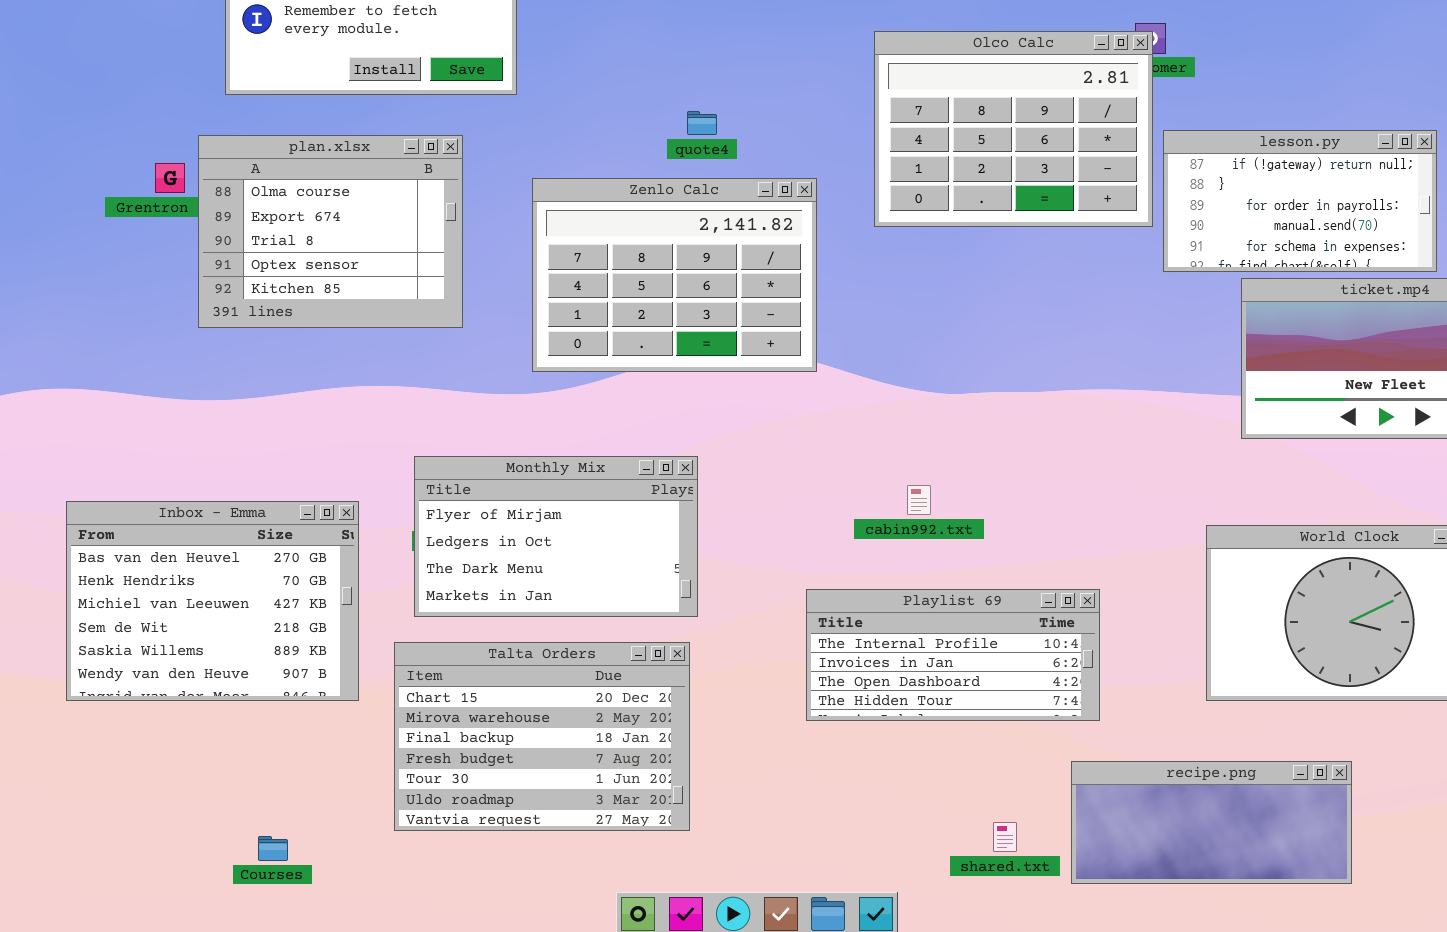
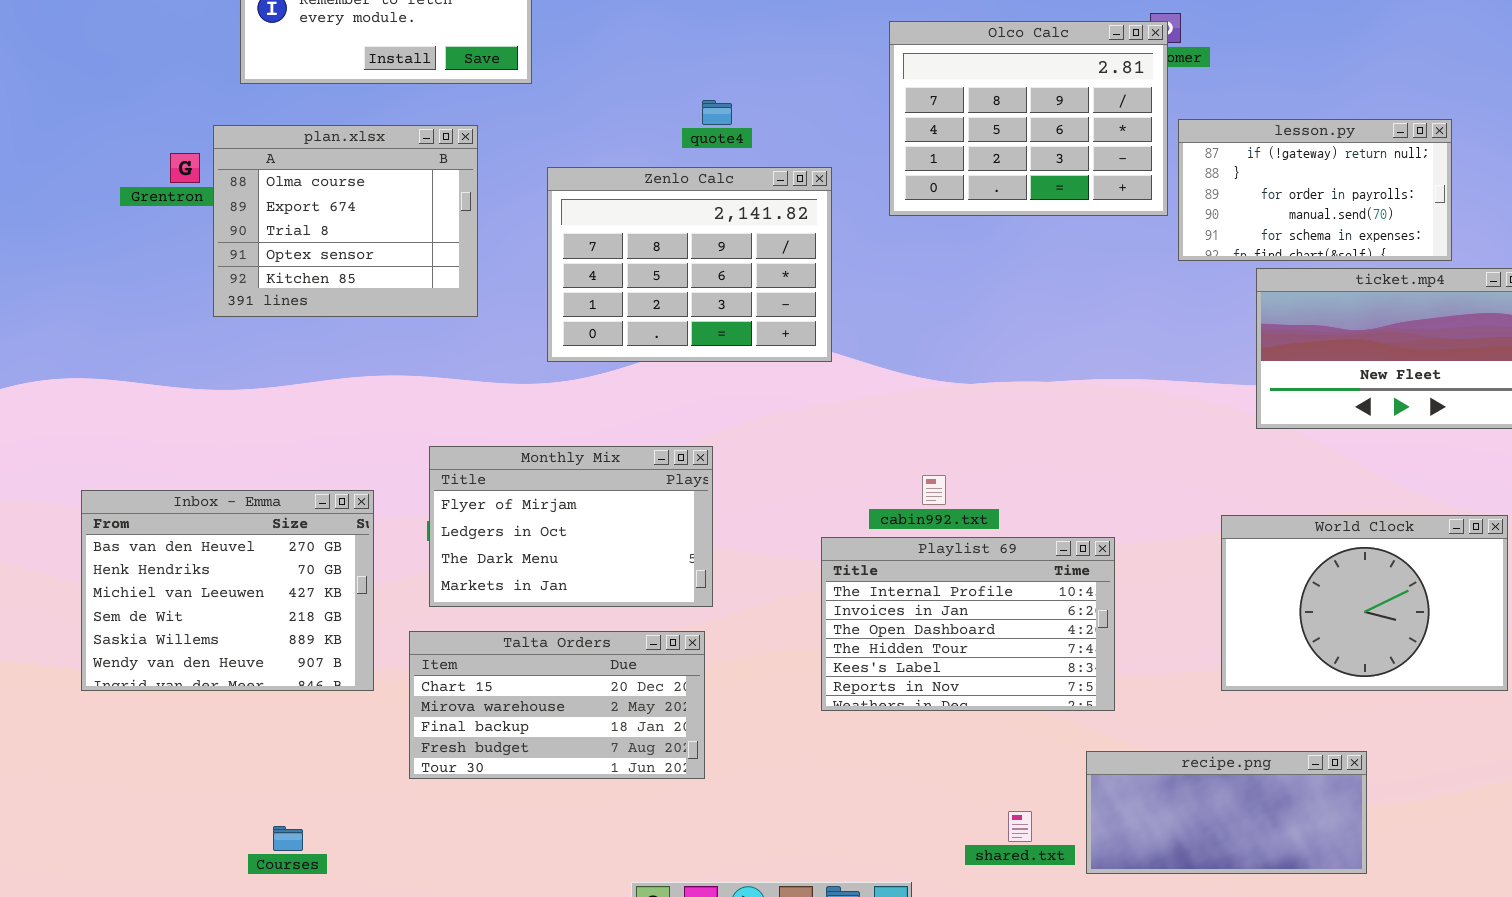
Playlist 69: [806,589,1100,721] -> [821,537,1115,711], resized
Talta Orders: [394,642,690,831] -> [409,631,705,779], resized

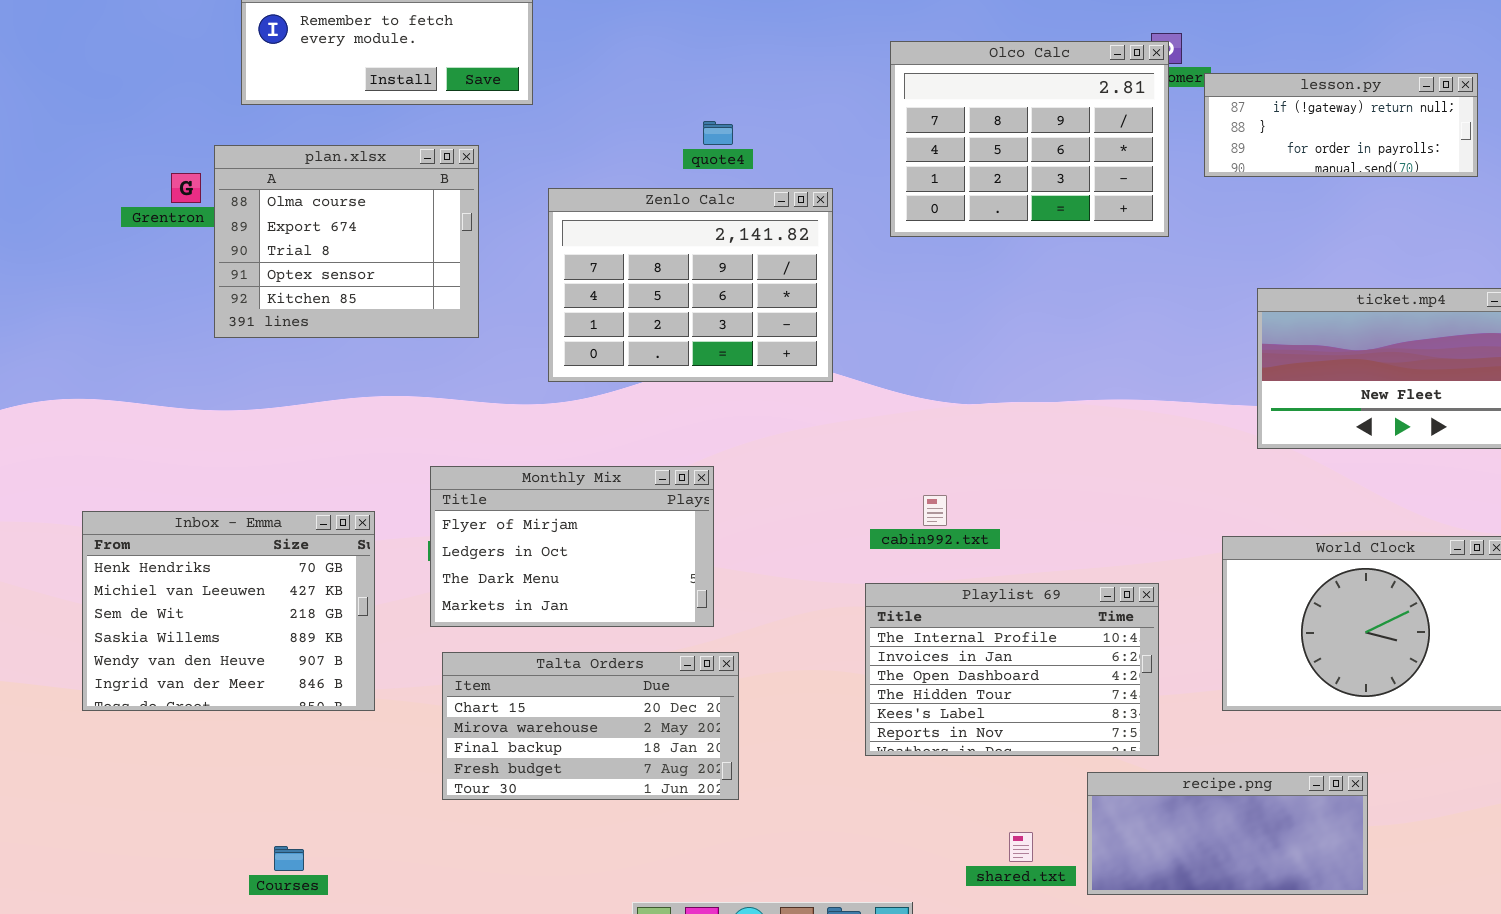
lesson.py: [1178,119,1452,261] -> [1204,73,1478,177], moved, resized
Inbox - Emma: [81,490,374,691] -> [82,511,375,711], scrolled down 1 row
Playlist 69: [821,537,1115,711] -> [865,583,1159,756], moved
Talta Orders: [409,631,705,779] -> [442,652,739,800], moved

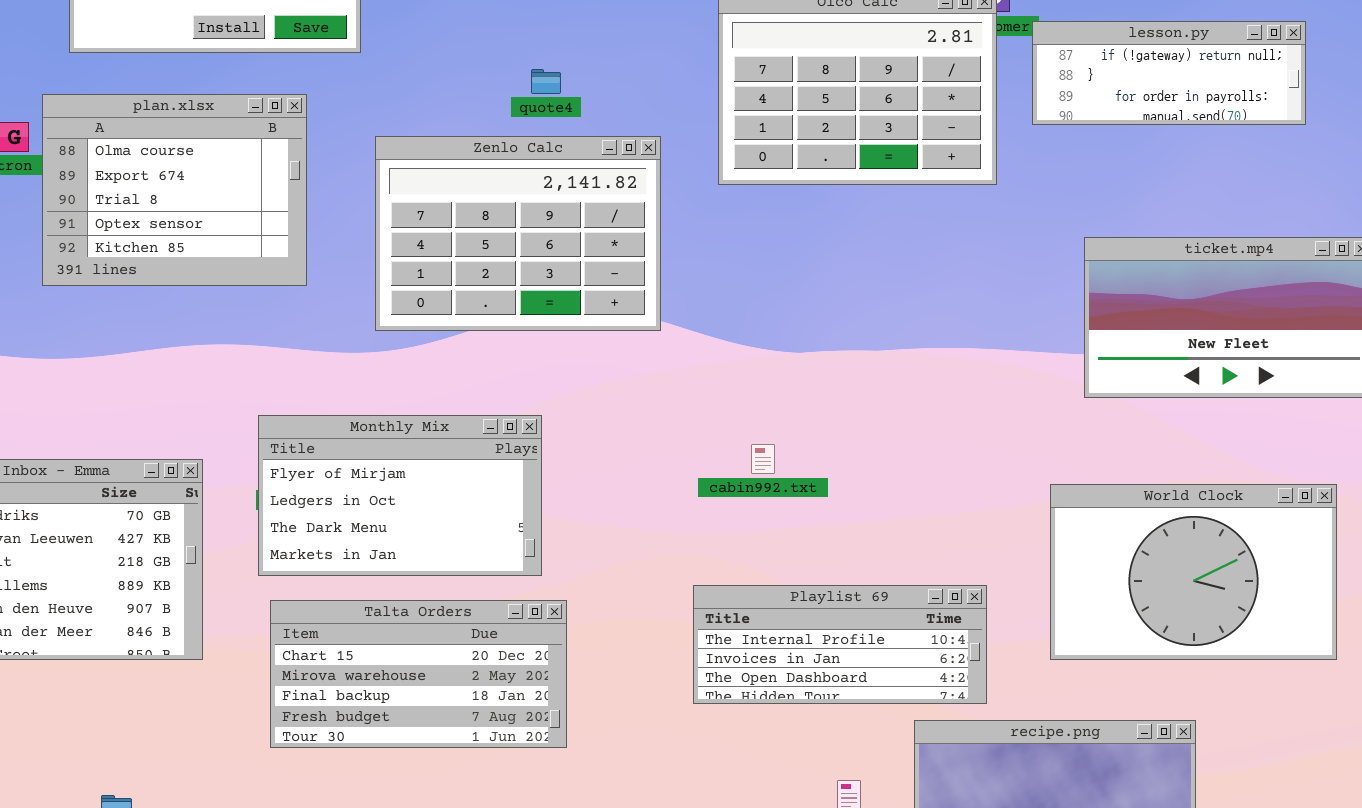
Playlist 69: [865,583,1159,756] -> [693,585,987,704], resized

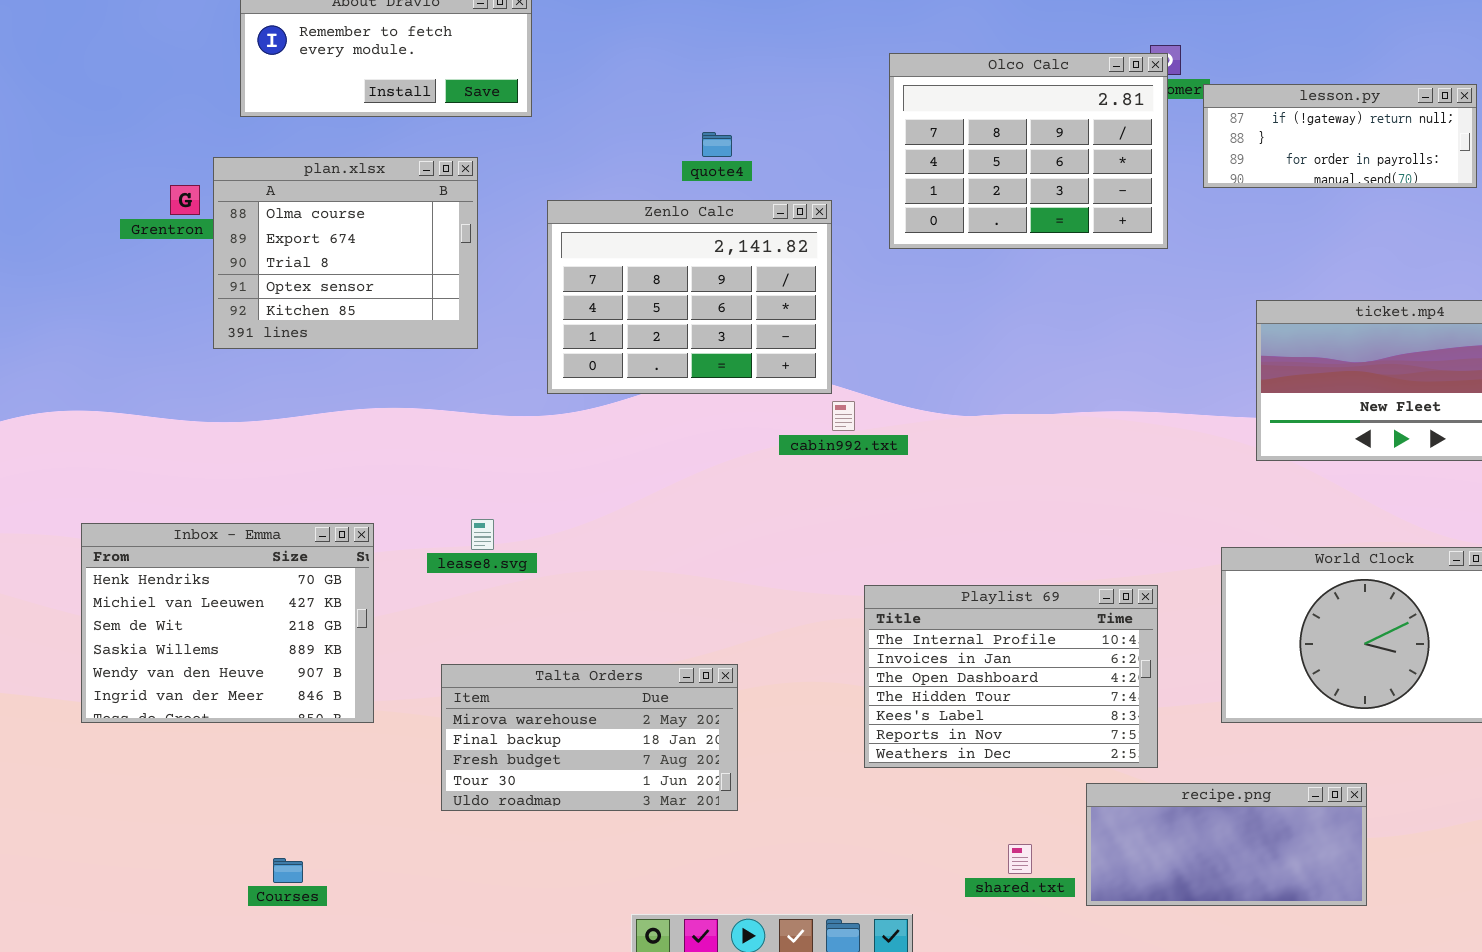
Monthly Mix: [258,415,542,576] -> none, closed
cabin992.txt: [751,444,775,474] -> [832,401,855,431], moved
Playlist 69: [693,585,987,704] -> [864,585,1158,768], resized
Talta Orders: [270,600,567,748] -> [441,664,738,811], scrolled down 1 row

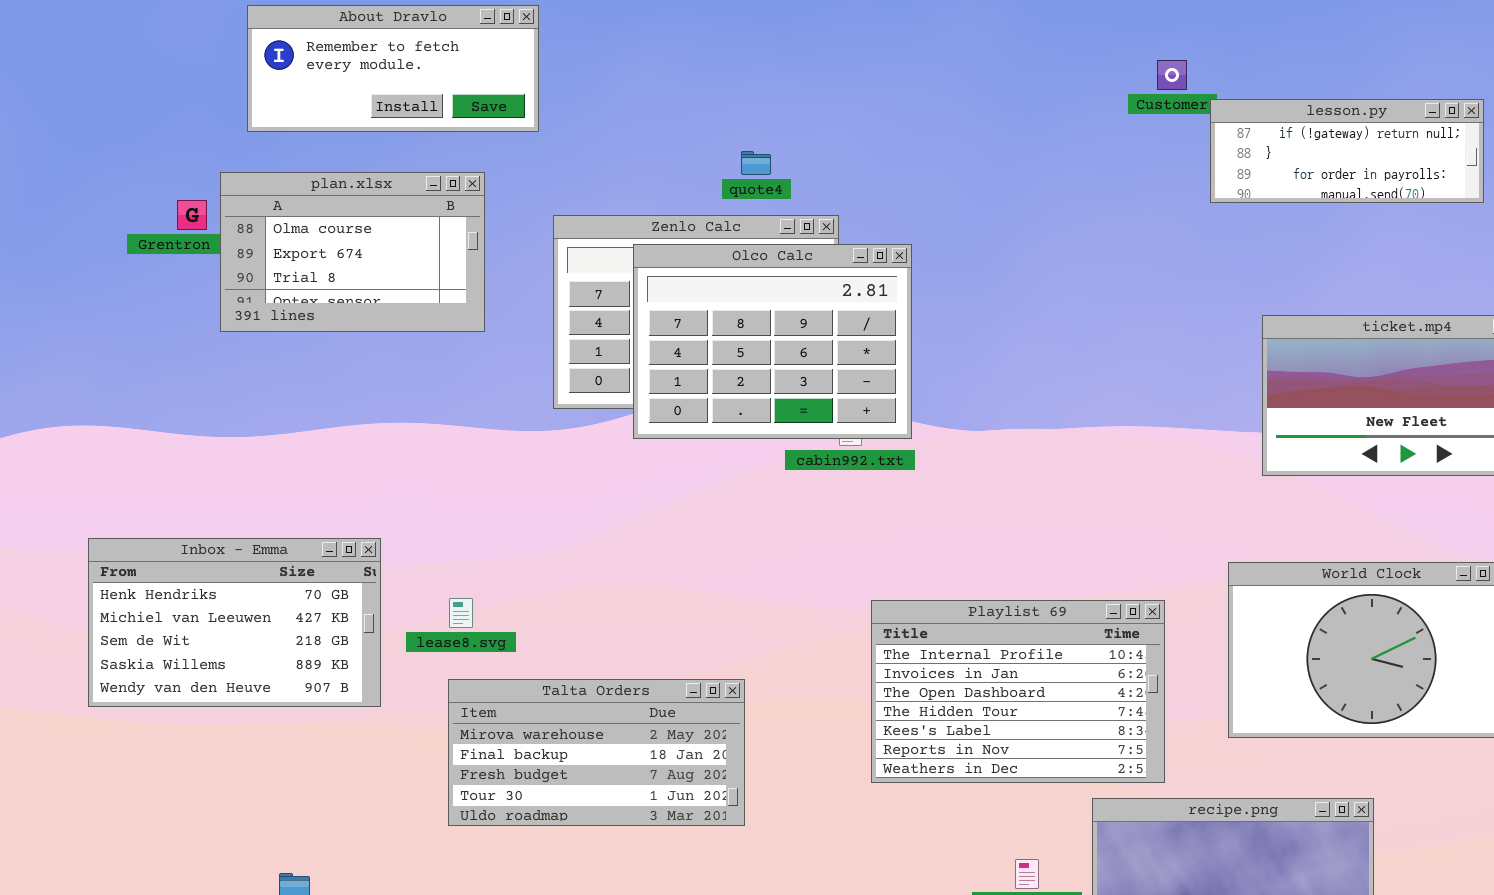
Olco Calc: [889,53,1168,249] -> [633,244,912,439], moved
quote4: [702,132,732,157] -> [741,151,771,175], moved
plan.xlsx: [213,157,478,349] -> [220,172,485,332], resized
lease8.svg: [471,519,494,550] -> [449,598,473,628], moved
Inbox - Emma: [81,523,374,723] -> [88,538,381,707], resized

